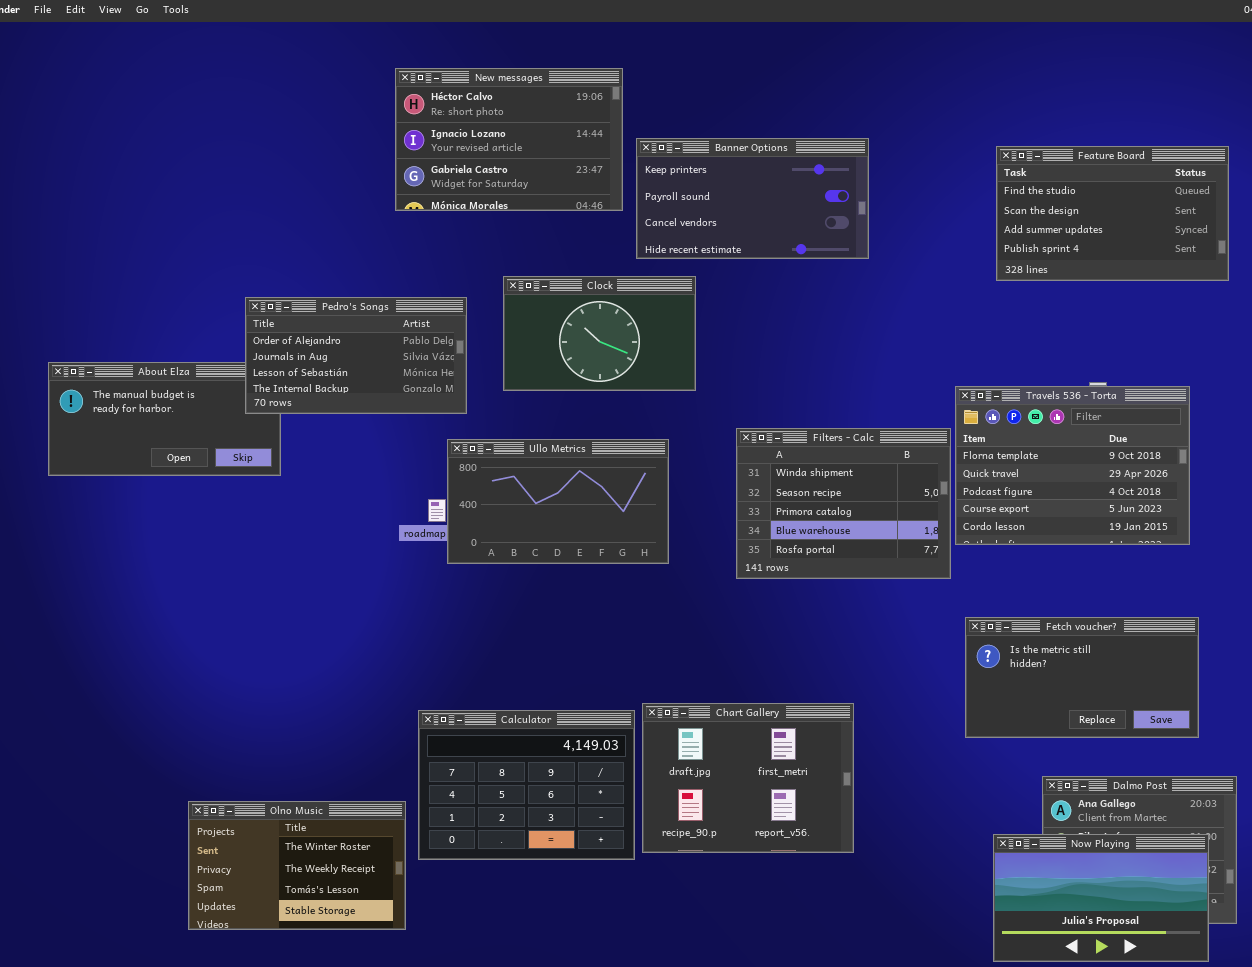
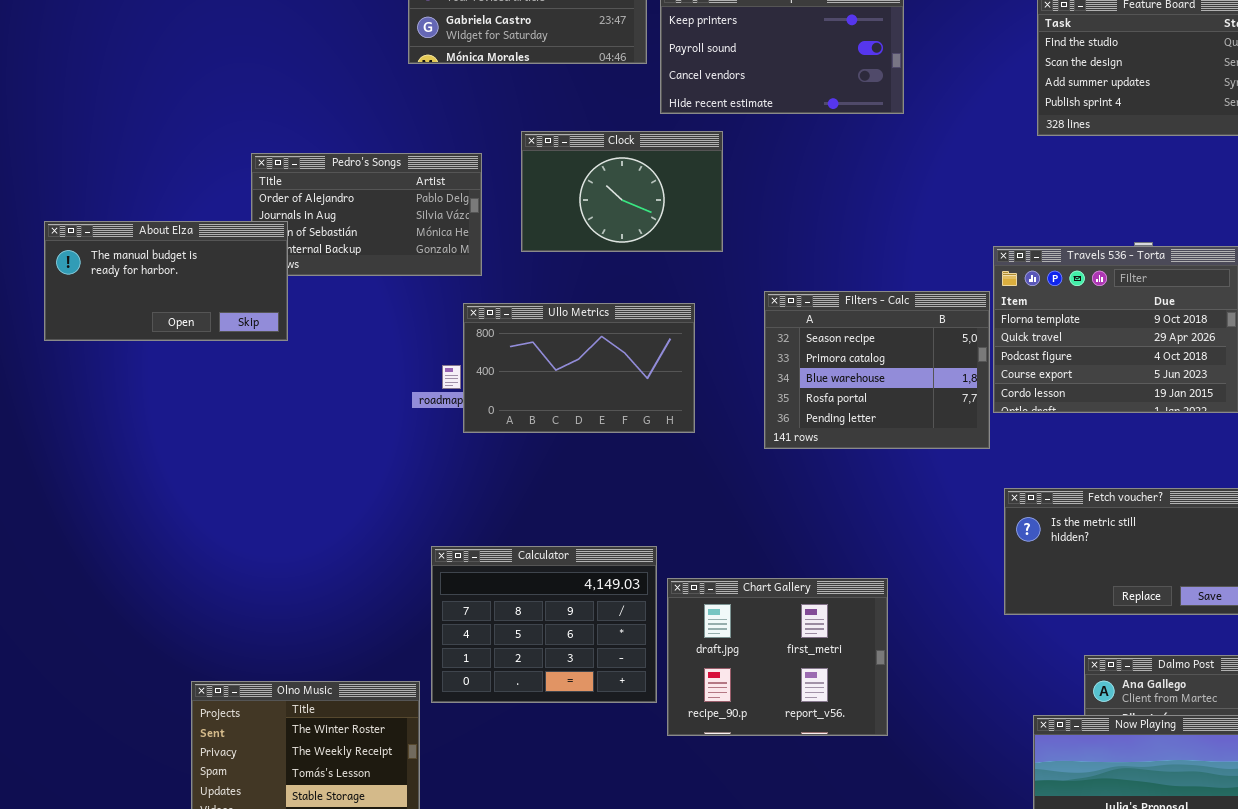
About Elza: [48,362,281,476] -> [44,221,288,341], raised
Filters - Calc: [736,428,951,579] -> [764,291,990,449], scrolled down 1 row
Calculator: [418,710,635,860] -> [431,546,657,703], moved

